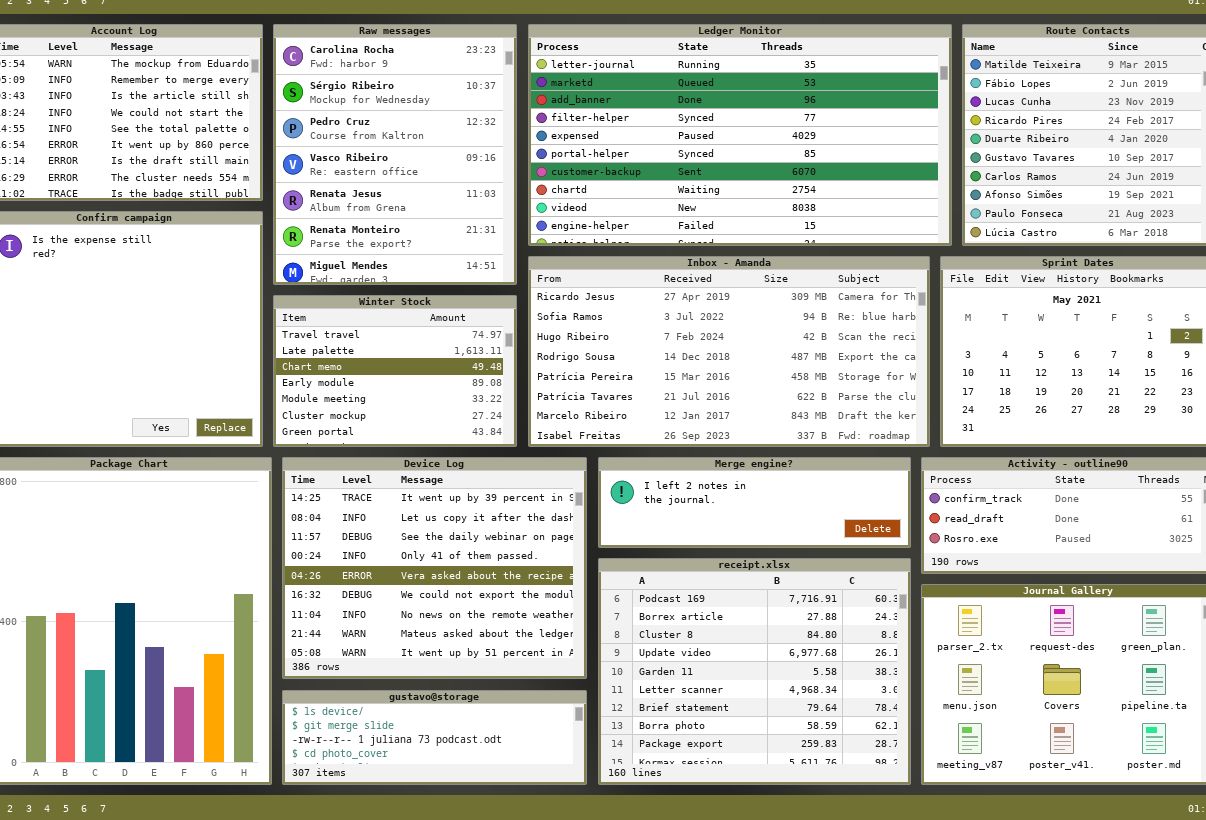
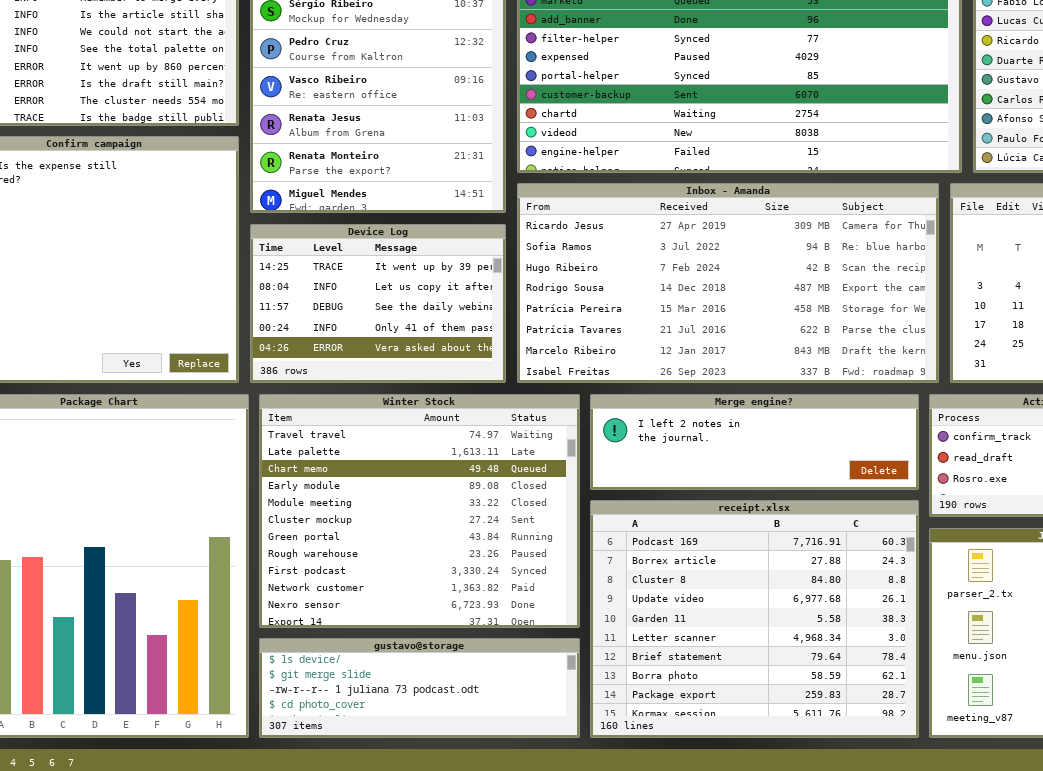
Winter Stock: [273,295,517,447] -> [259,394,580,628], moved, resized
Device Log: [282,457,587,679] -> [250,224,506,383], moved, resized

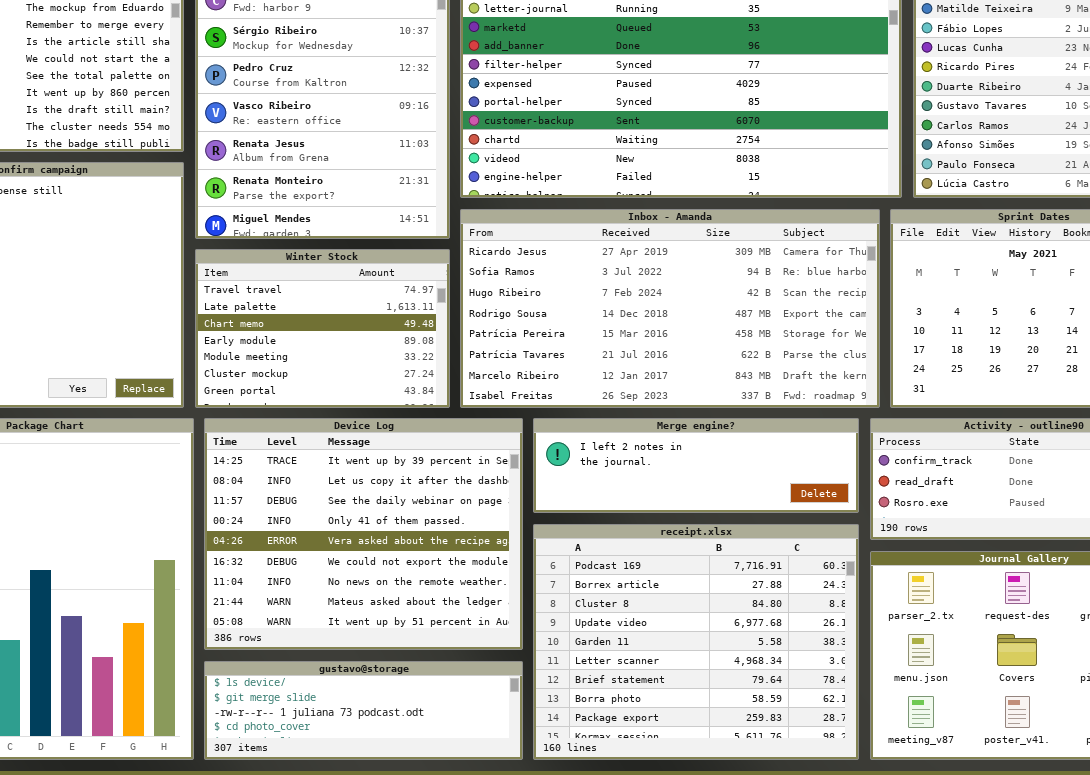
Device Log: [250,224,506,383] -> [204,418,523,650], moved, resized
Winter Stock: [259,394,580,628] -> [195,249,450,408], moved, resized

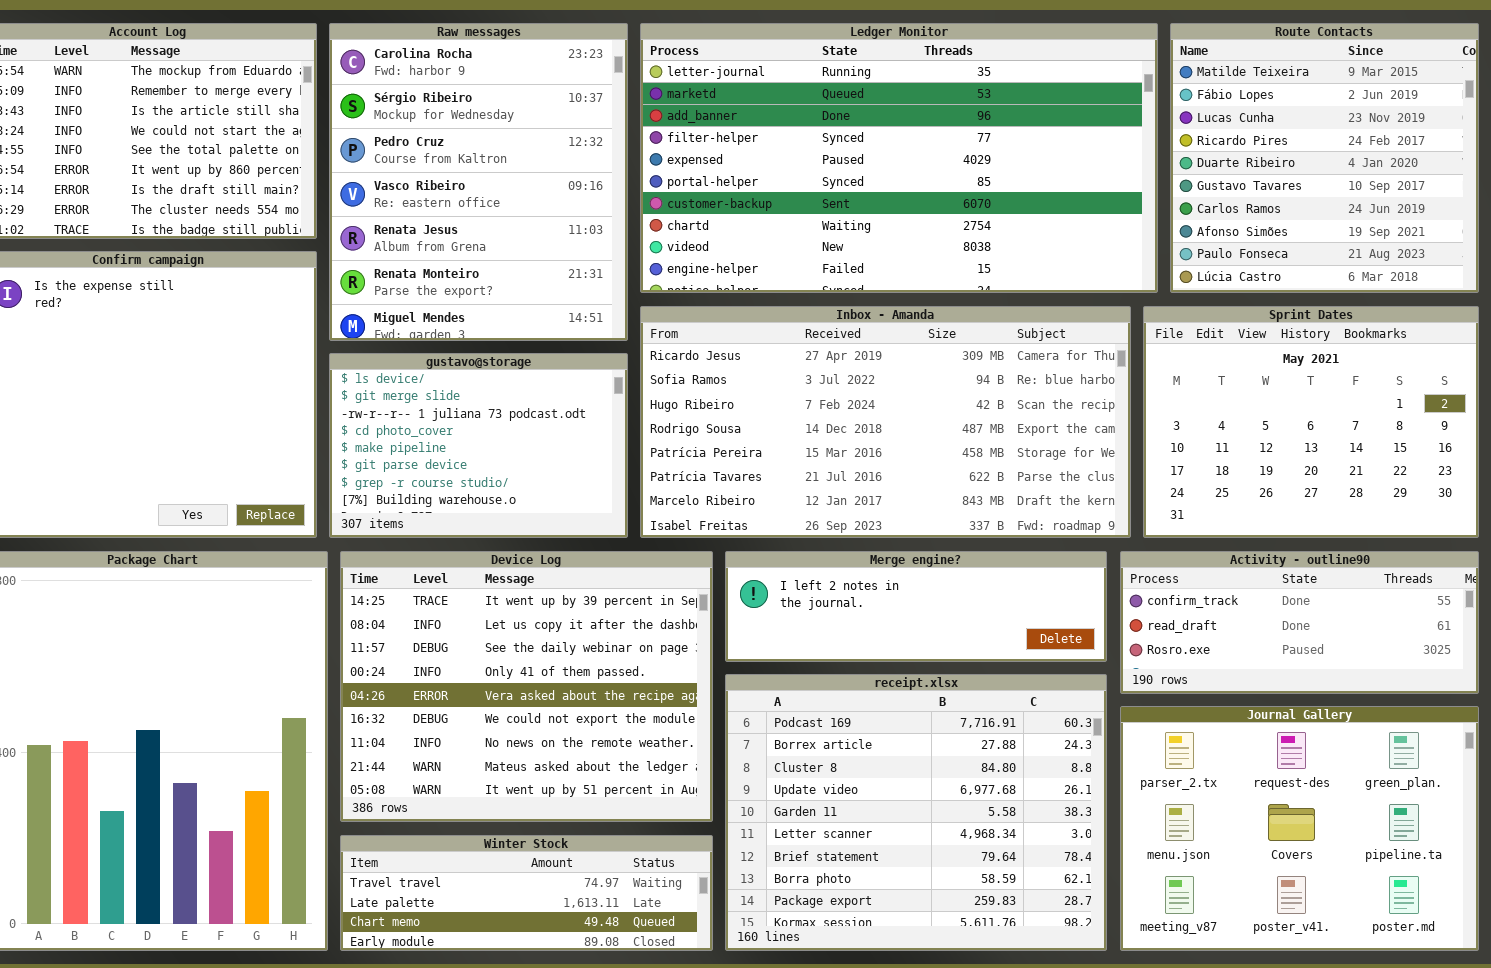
Winter Stock: [195,249,450,408] -> [340,835,713,951], moved, resized
gustavo@storage: [204,661,523,760] -> [329,353,628,538], moved, resized

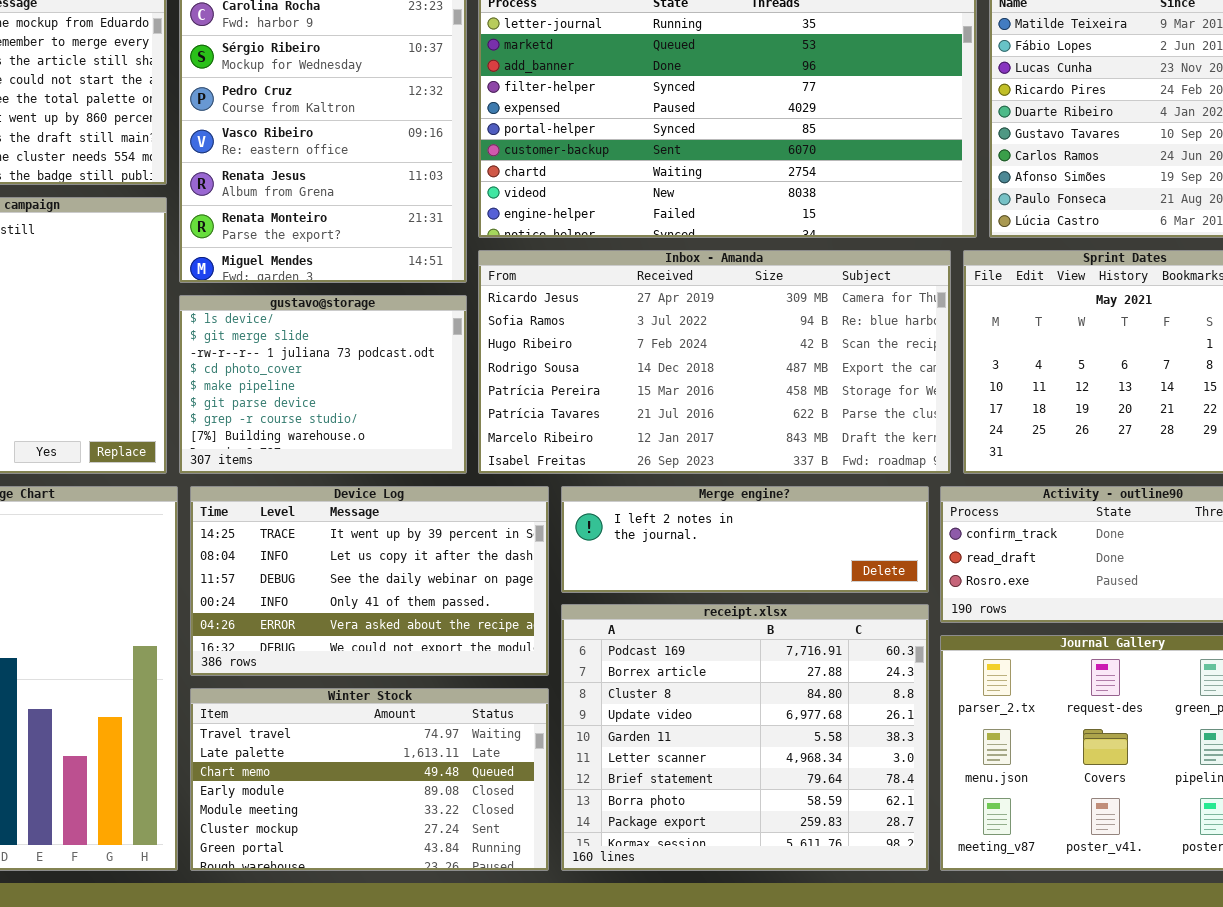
Device Log: [340,551,713,822] -> [190,486,549,676], resized
Winter Stock: [340,835,713,951] -> [190,688,549,871], resized

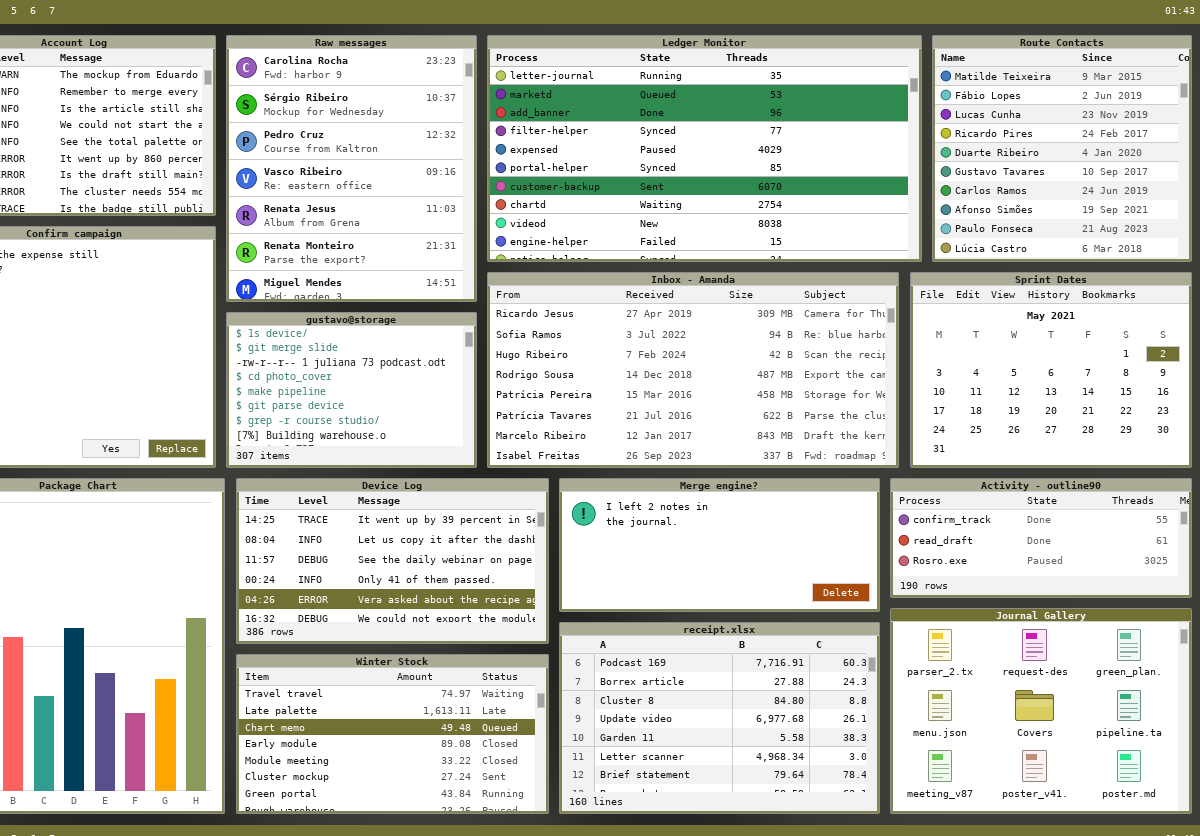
Merge engine?: [561,486,929,593] -> [559,478,880,612], resized
receipt.xlsx: [561,604,929,871] -> [559,622,880,814], resized

